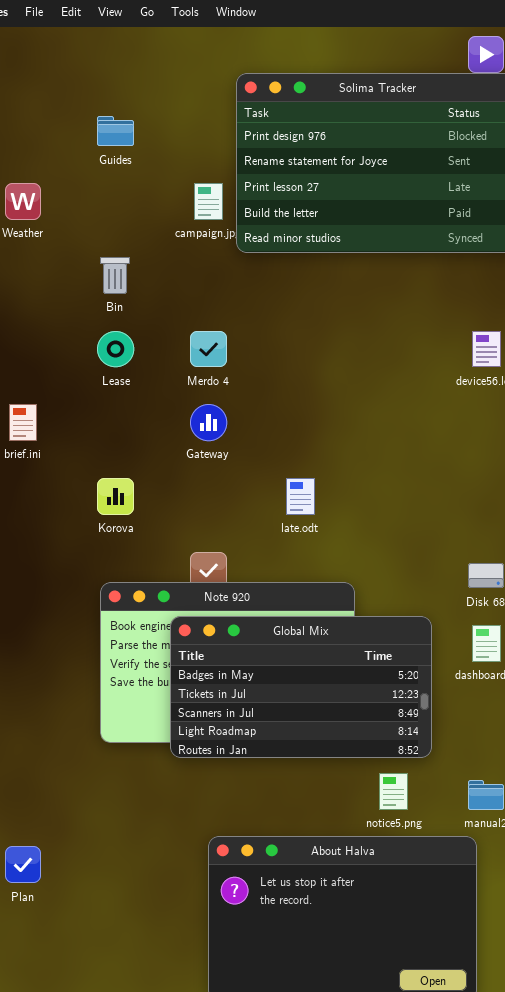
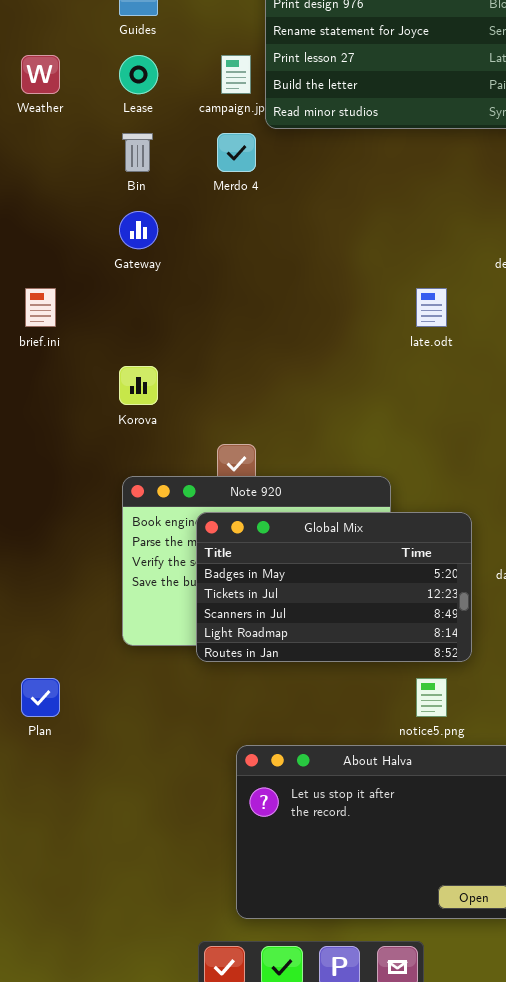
Lease: [97,331,134,367] -> [119,55,158,94], moved
Merdo 4: [190,331,227,367] -> [217,133,256,172], moved
Gateway: [190,404,227,441] -> [119,211,158,249], moved
late.odt: [286,478,315,515] -> [416,288,447,327], moved
Plan: [5,846,41,883] -> [21,678,60,717], moved

